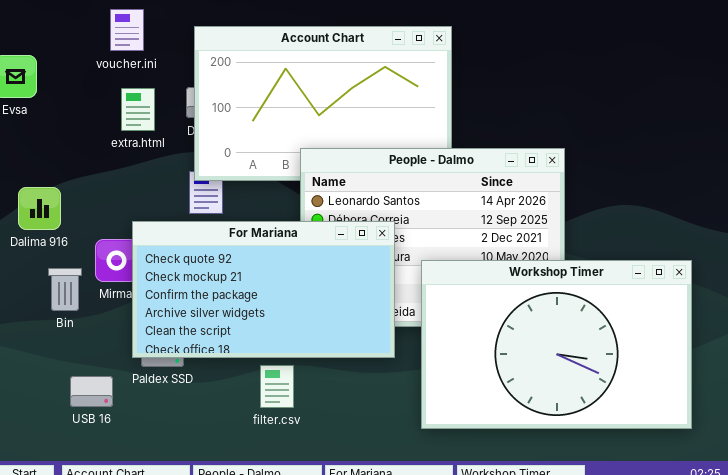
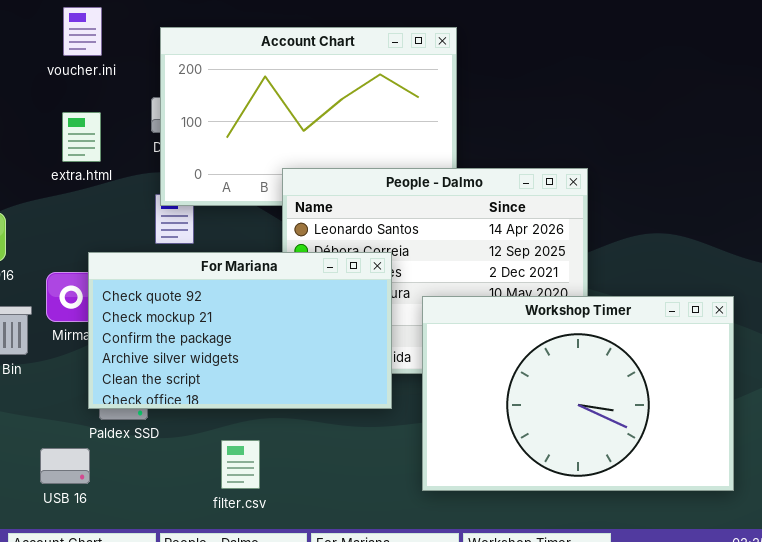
extra.html: [121,88,155,131] -> [62,112,101,162], moved
filter.csv: [260,365,294,408] -> [221,440,260,489], moved
USB 16: [70,376,113,407] -> [40,448,90,484], moved

